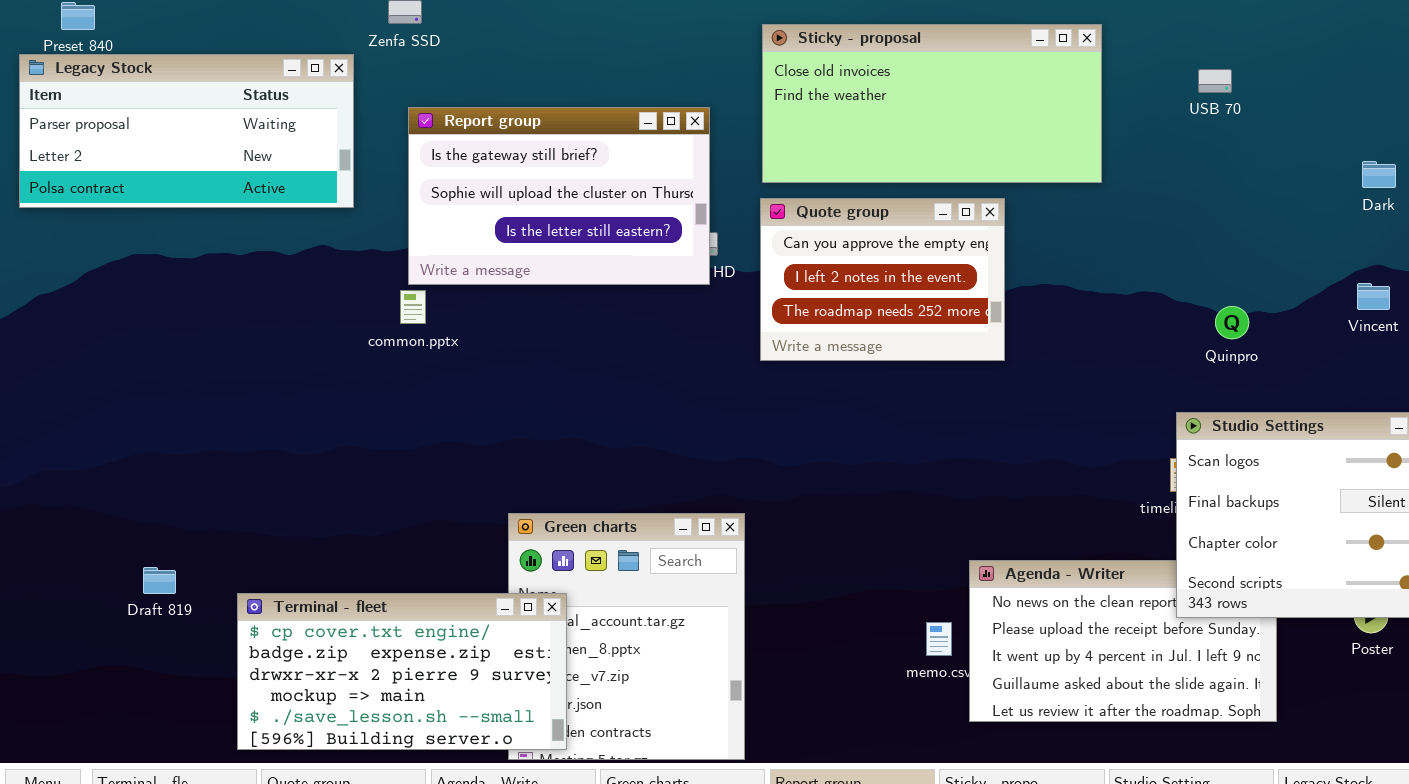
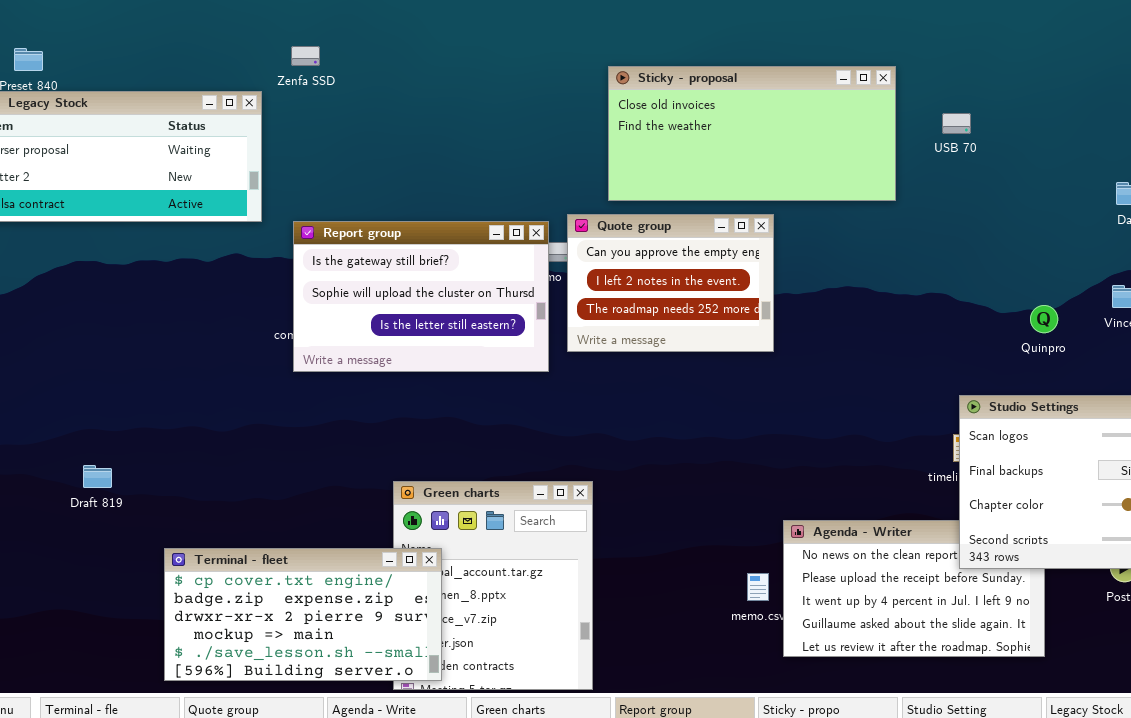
USB 70: [1198,69,1232,93] -> [942,113,971,134], moved
Report group: [408,107,710,285] -> [293,221,549,372], moved
Quote group: [760,198,1005,361] -> [567,214,774,352], moved
Quinpro: [1215,306,1249,339] -> [1030,305,1058,333], moved
Draft 819: [143,567,176,594] -> [83,465,112,488], moved

